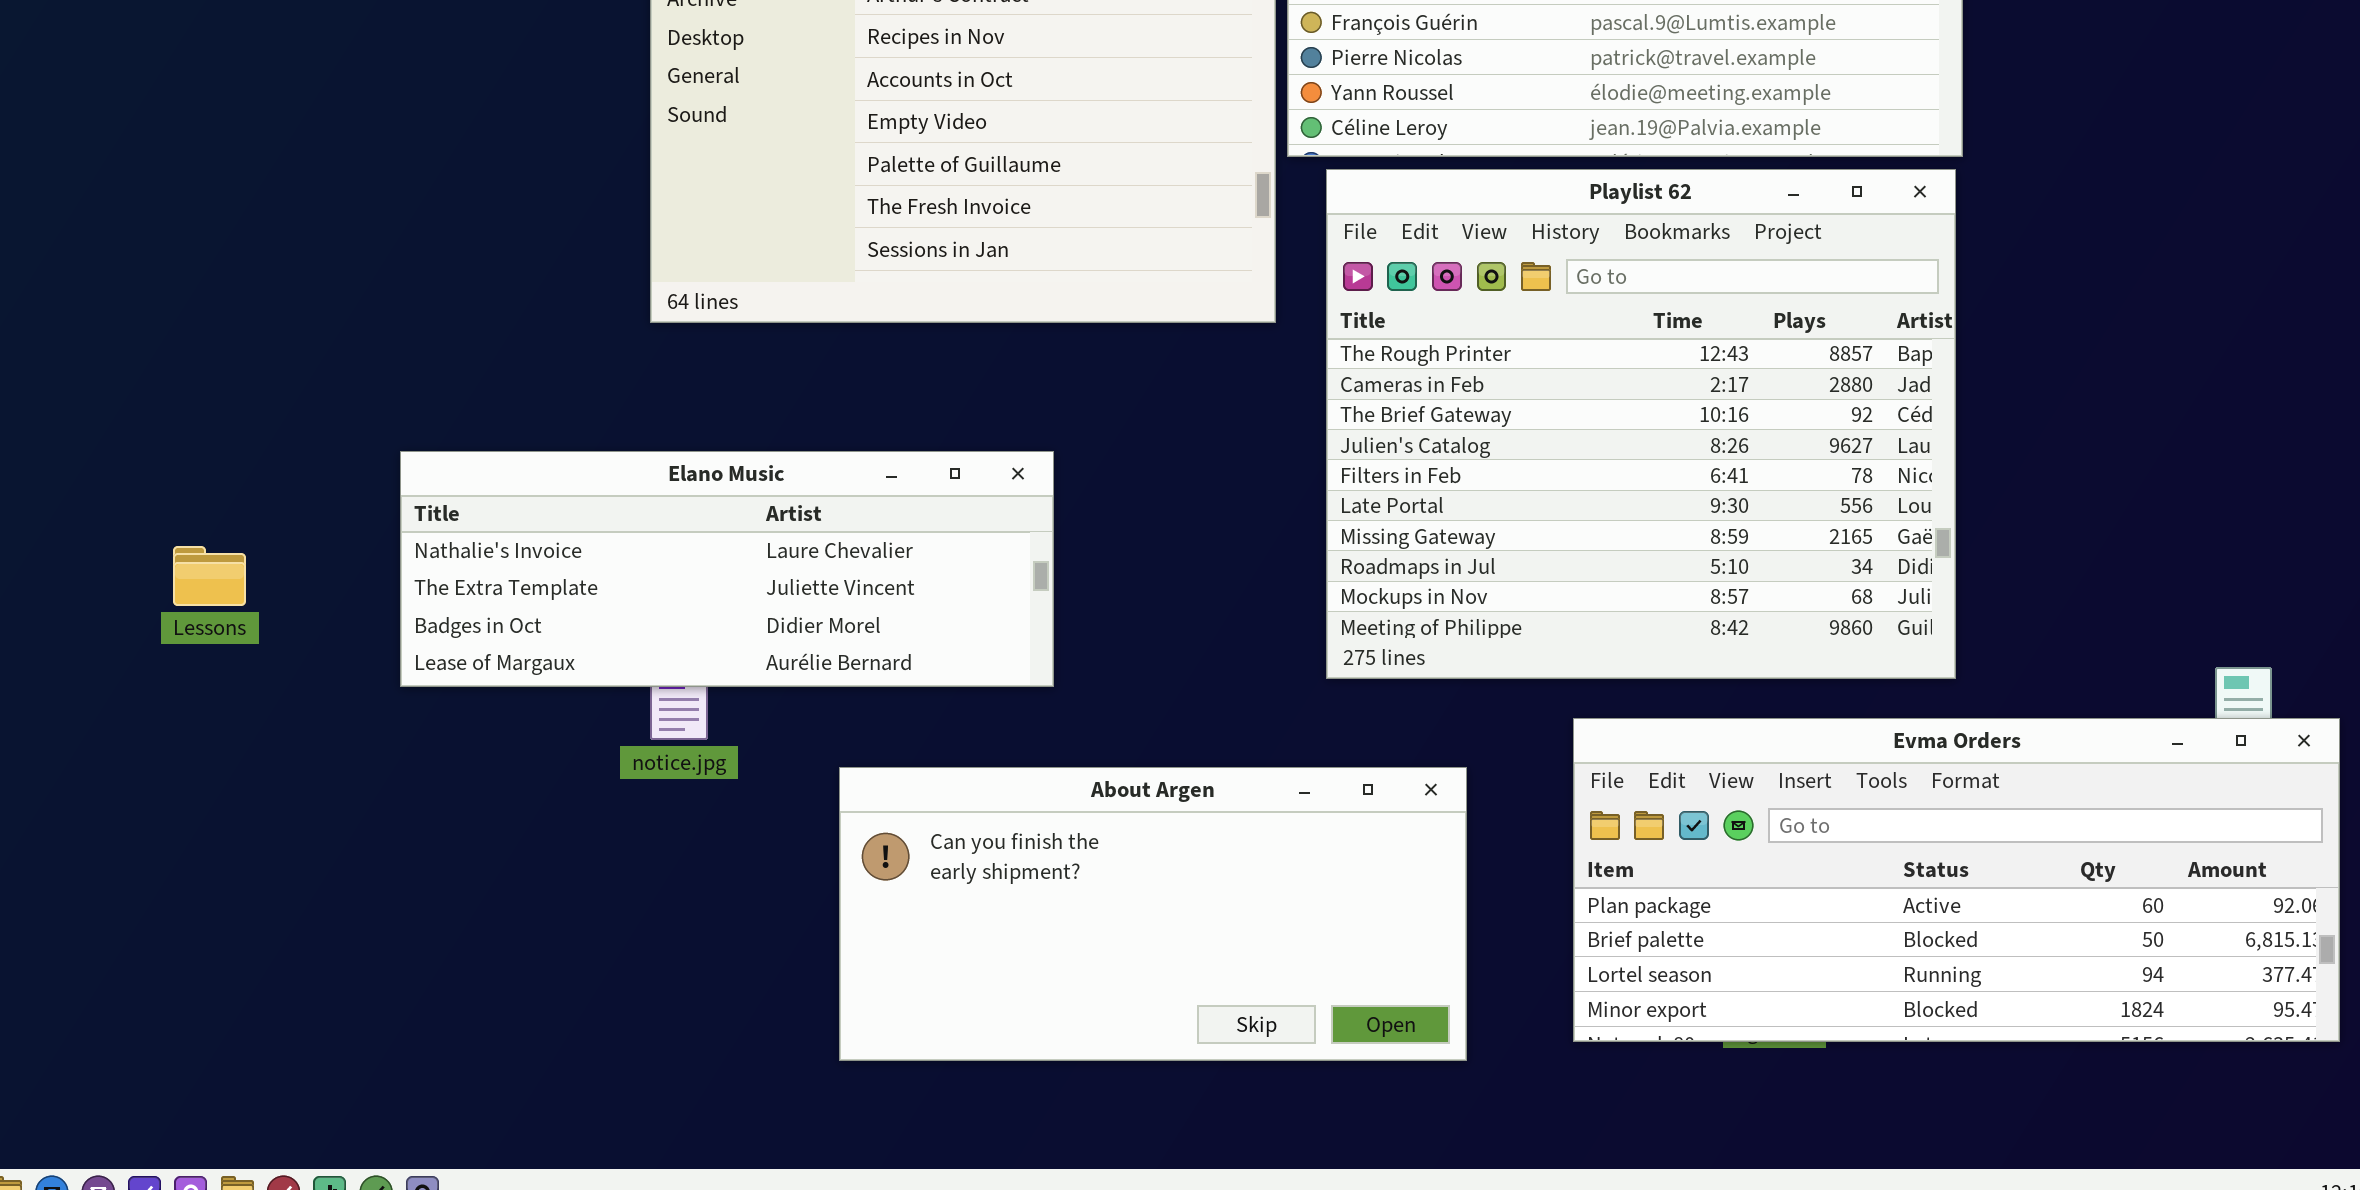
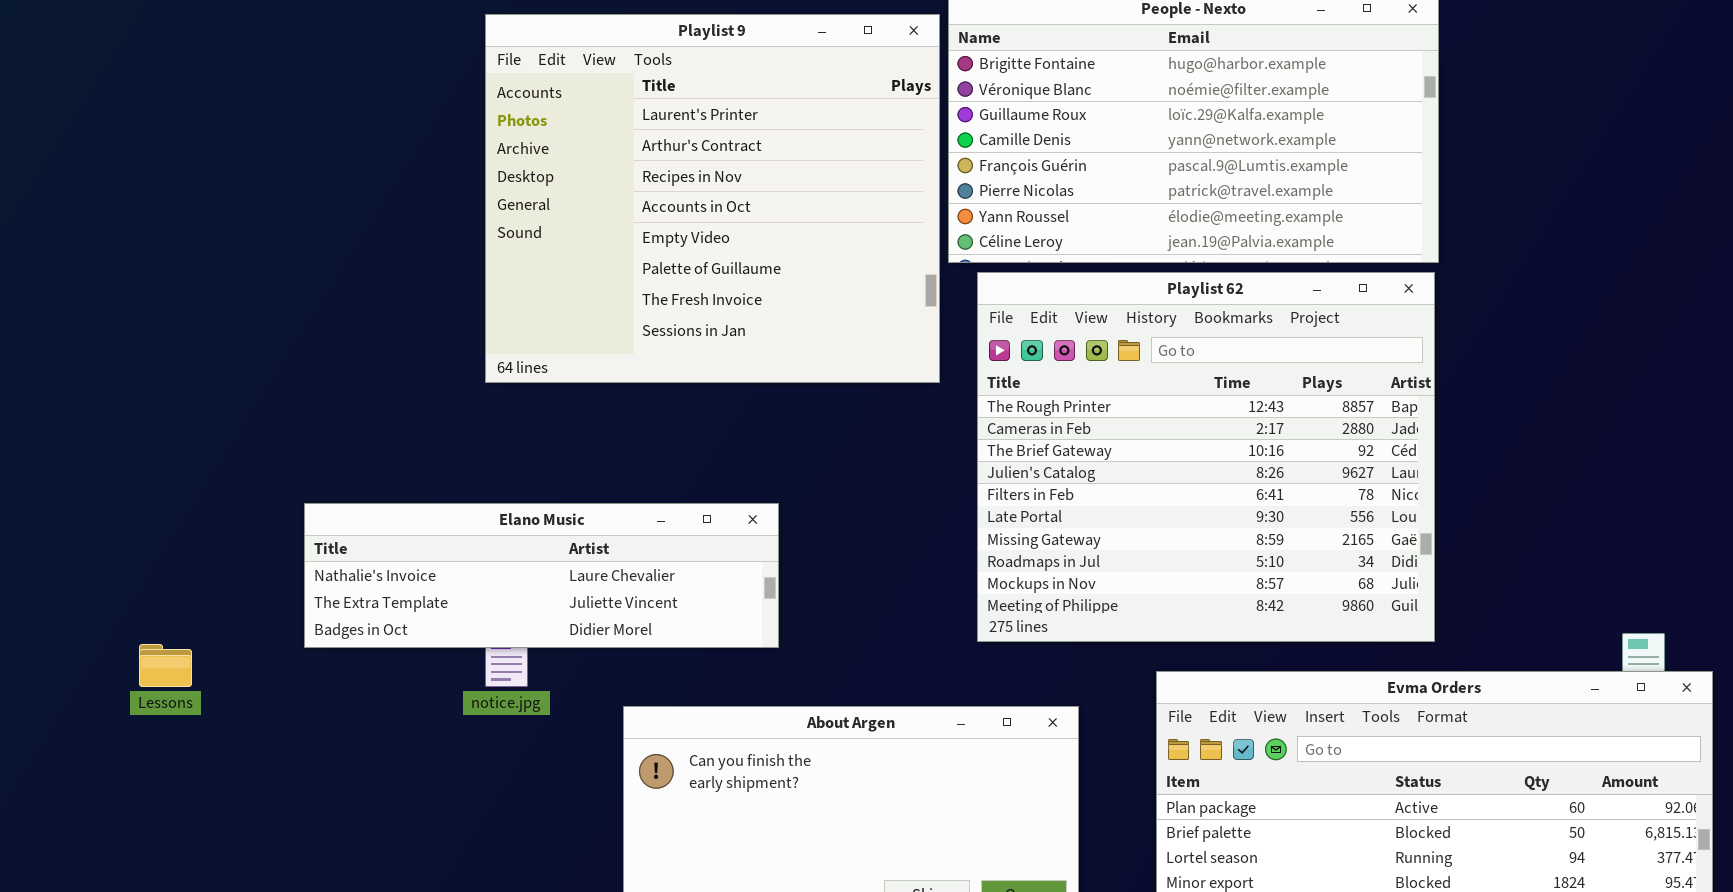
Elano Music: [400,451,1054,687] -> [304,503,779,648], resized
Lessons: [173,546,246,606] -> [139,644,192,687], moved

